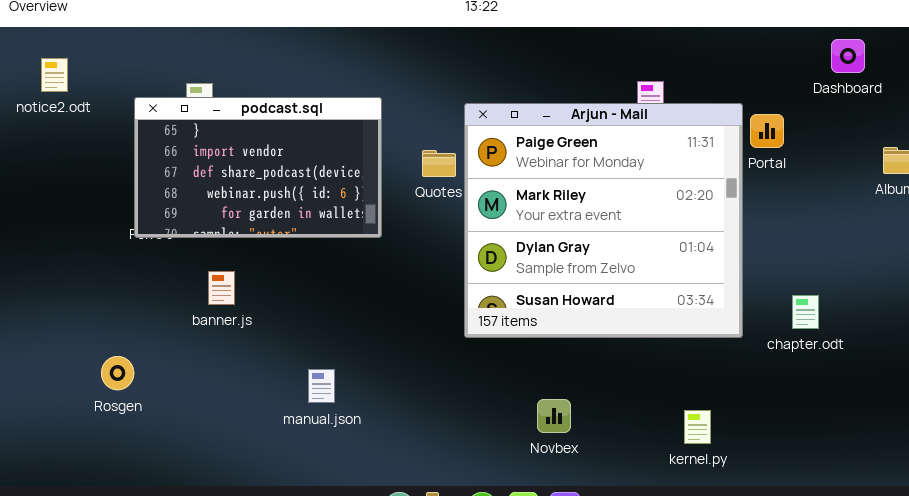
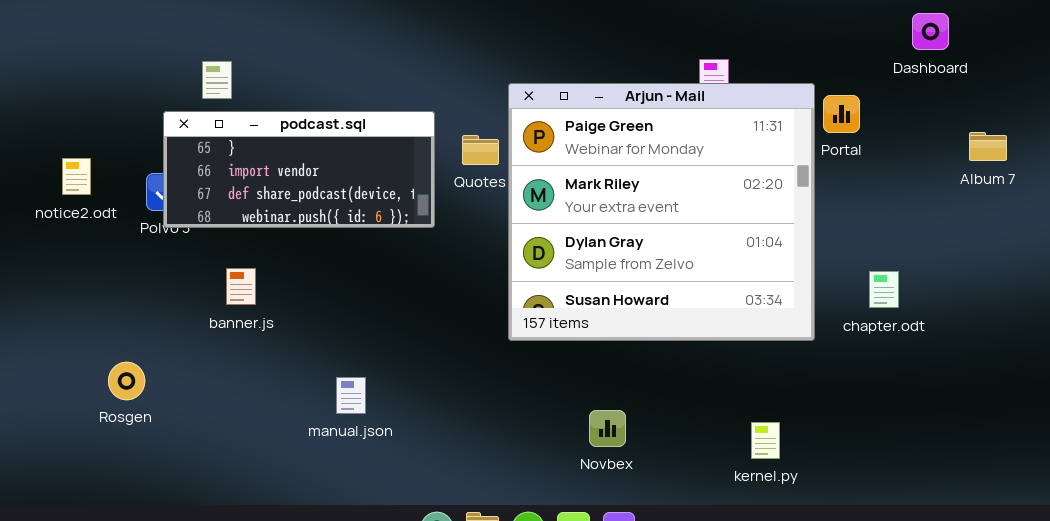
notice2.odt: [41,58,68,92] -> [62,158,91,195], moved
podcast.sql: [134,97,382,238] -> [163,111,435,228], moved, resized
chapter.odt: [792,295,819,329] -> [869,271,899,308], moved

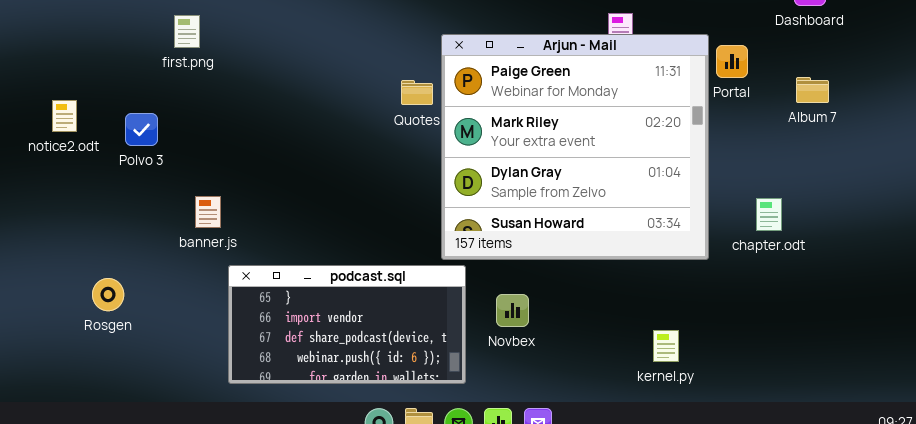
podcast.sql: [163,111,435,228] -> [228,265,466,384], moved, resized
Album 7: [969,132,1007,161] -> [796,77,829,103], moved
Novbex: [589,410,626,447] -> [496,294,529,327], moved

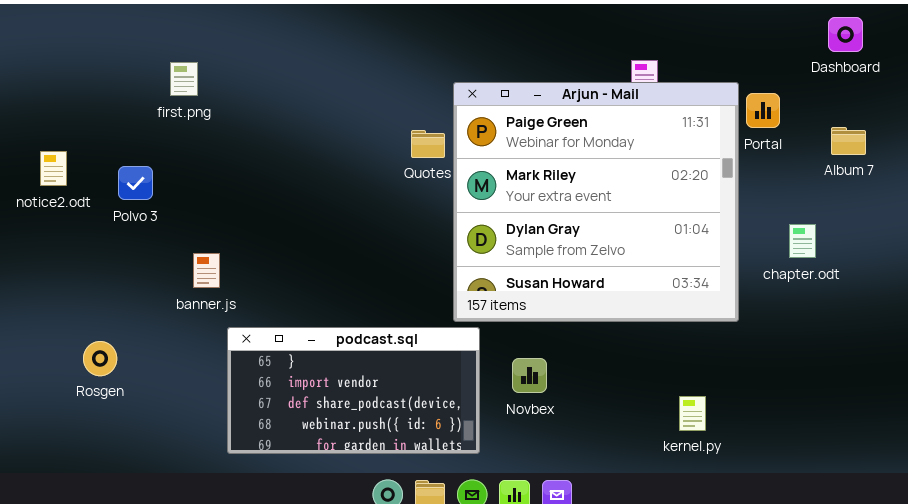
chapter.odt: [756,198,782,231] -> [789,224,816,258], moved

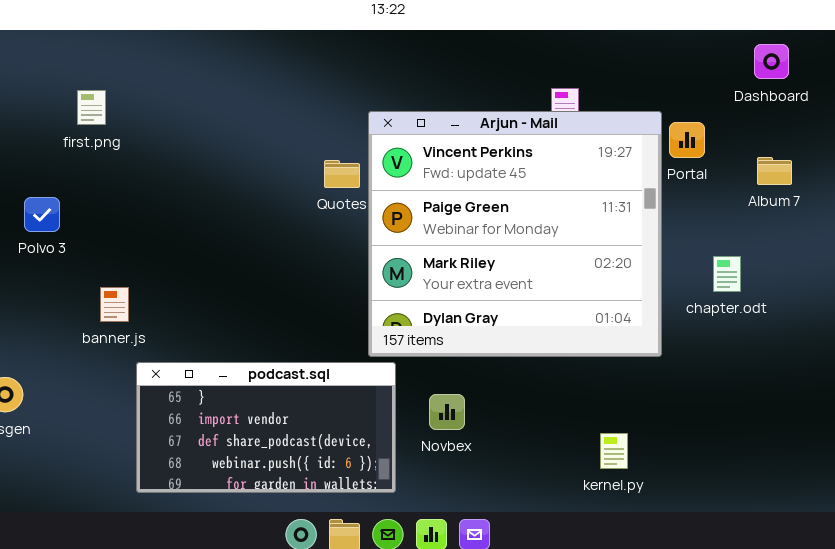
Arjun - Mail: [453,82,739,322] -> [368,111,662,357], scrolled up 1 row

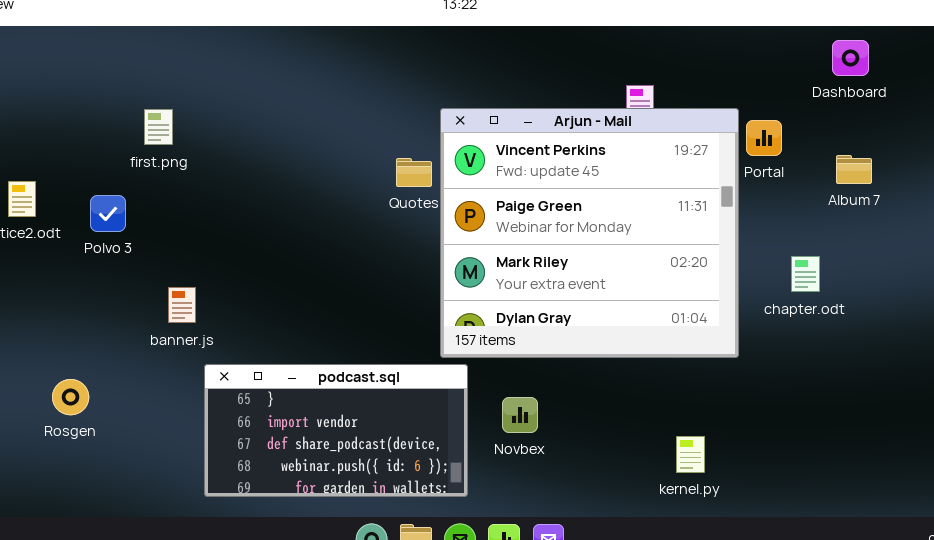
first.png: [77,90,106,125] -> [144,109,173,145], moved

